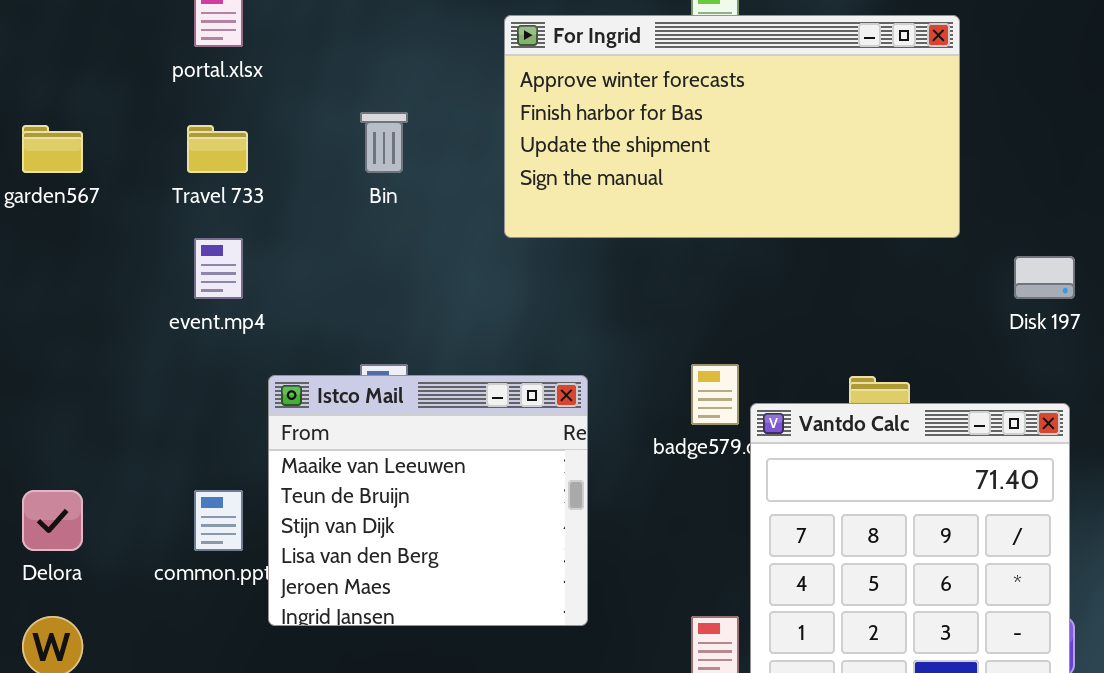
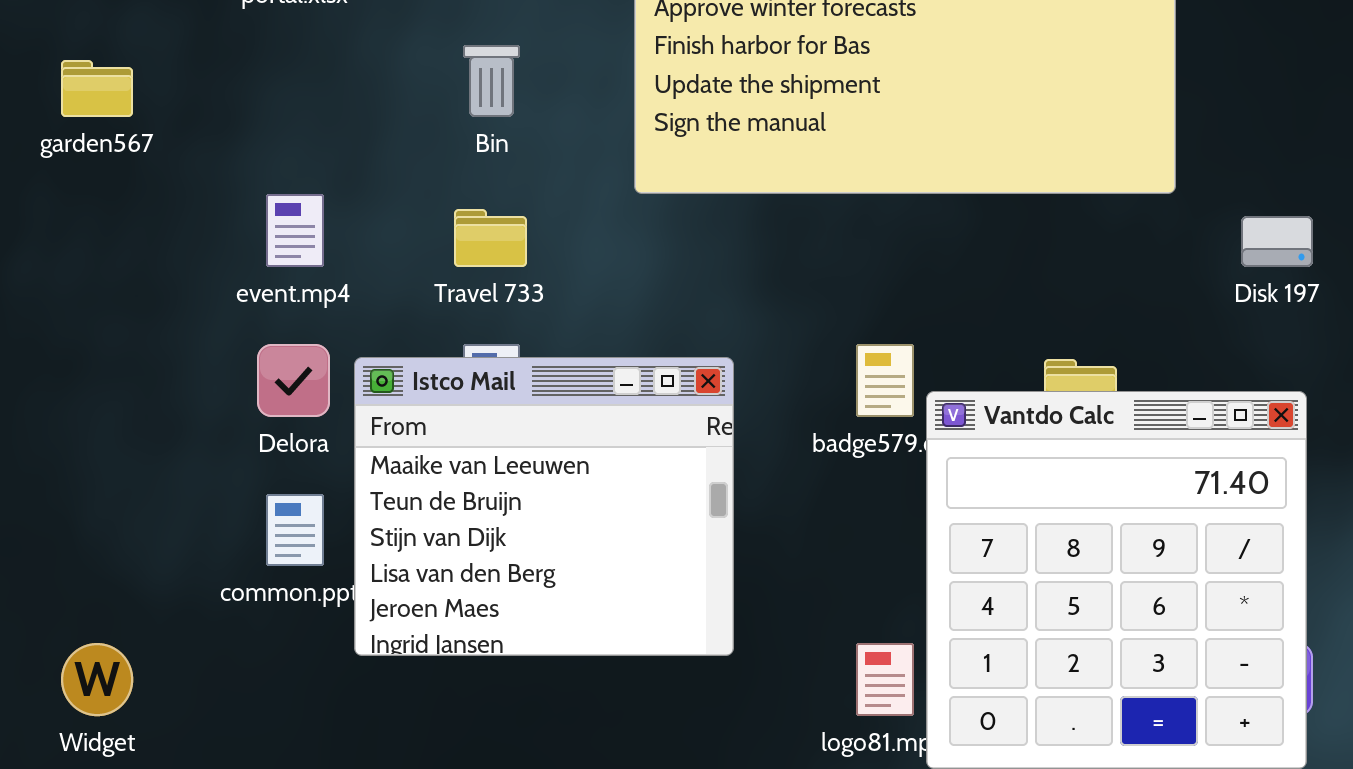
Travel 733: [187,125,248,173] -> [454,209,527,267], moved
Delora: [22,490,83,551] -> [257,344,330,417], moved

